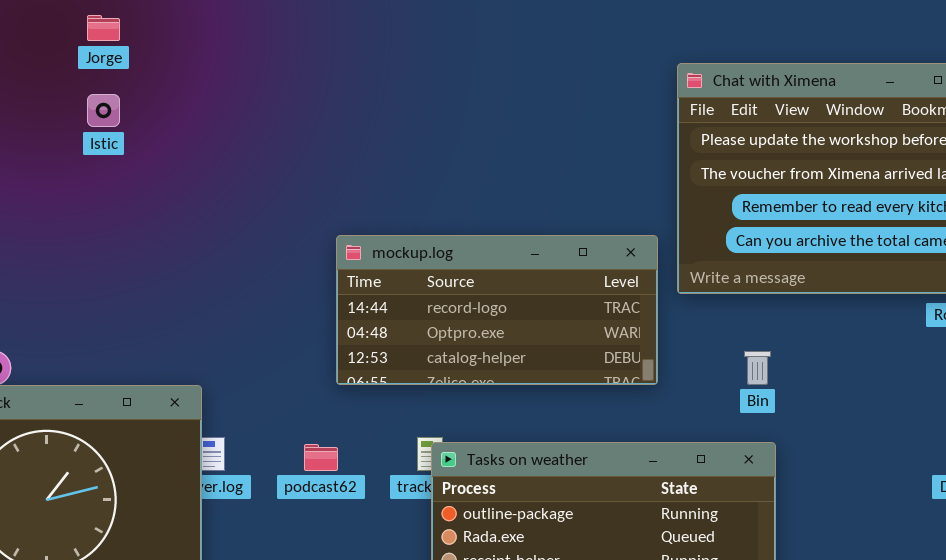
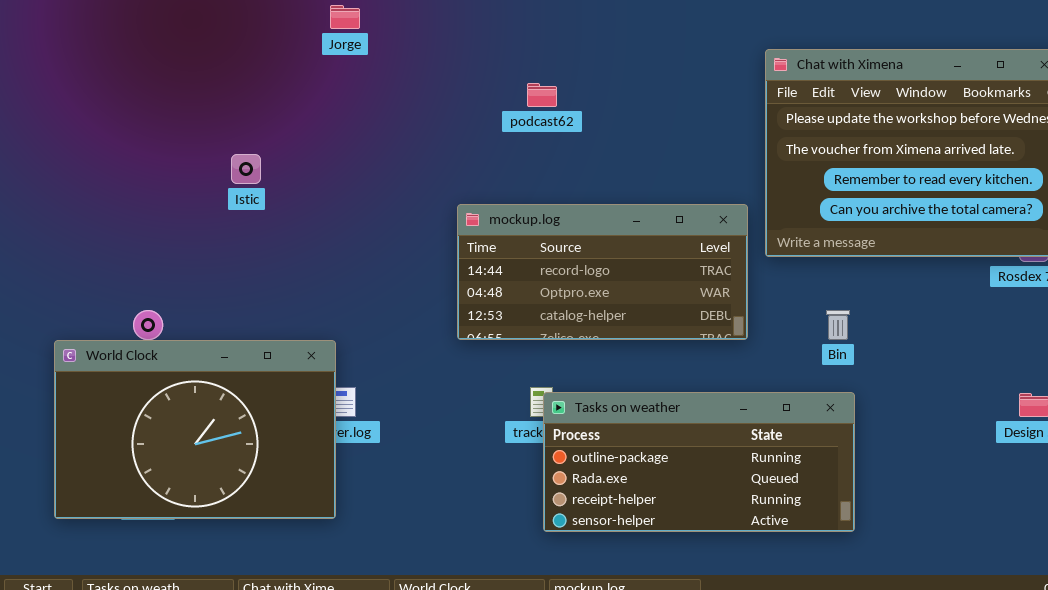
Jorge: [87,15,120,41] -> [330,5,360,29], moved
Istic: [87,94,120,127] -> [231,154,261,184], moved
podcast62: [304,444,338,471] -> [527,83,557,107], moved

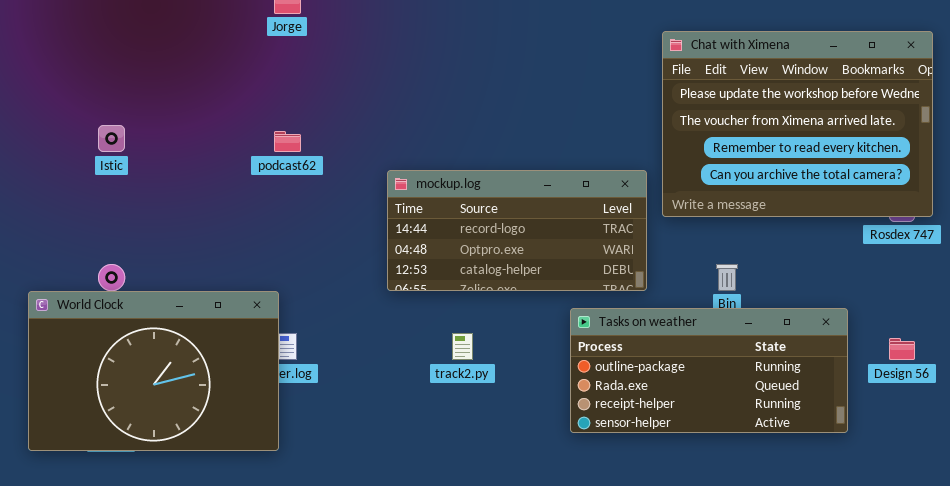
podcast62: [527,83,557,107] -> [274,131,301,152], moved
Istic: [231,154,261,184] -> [98,125,125,152], moved
Tasks on weather: [543,392,855,532] -> [570,308,848,433], moved

